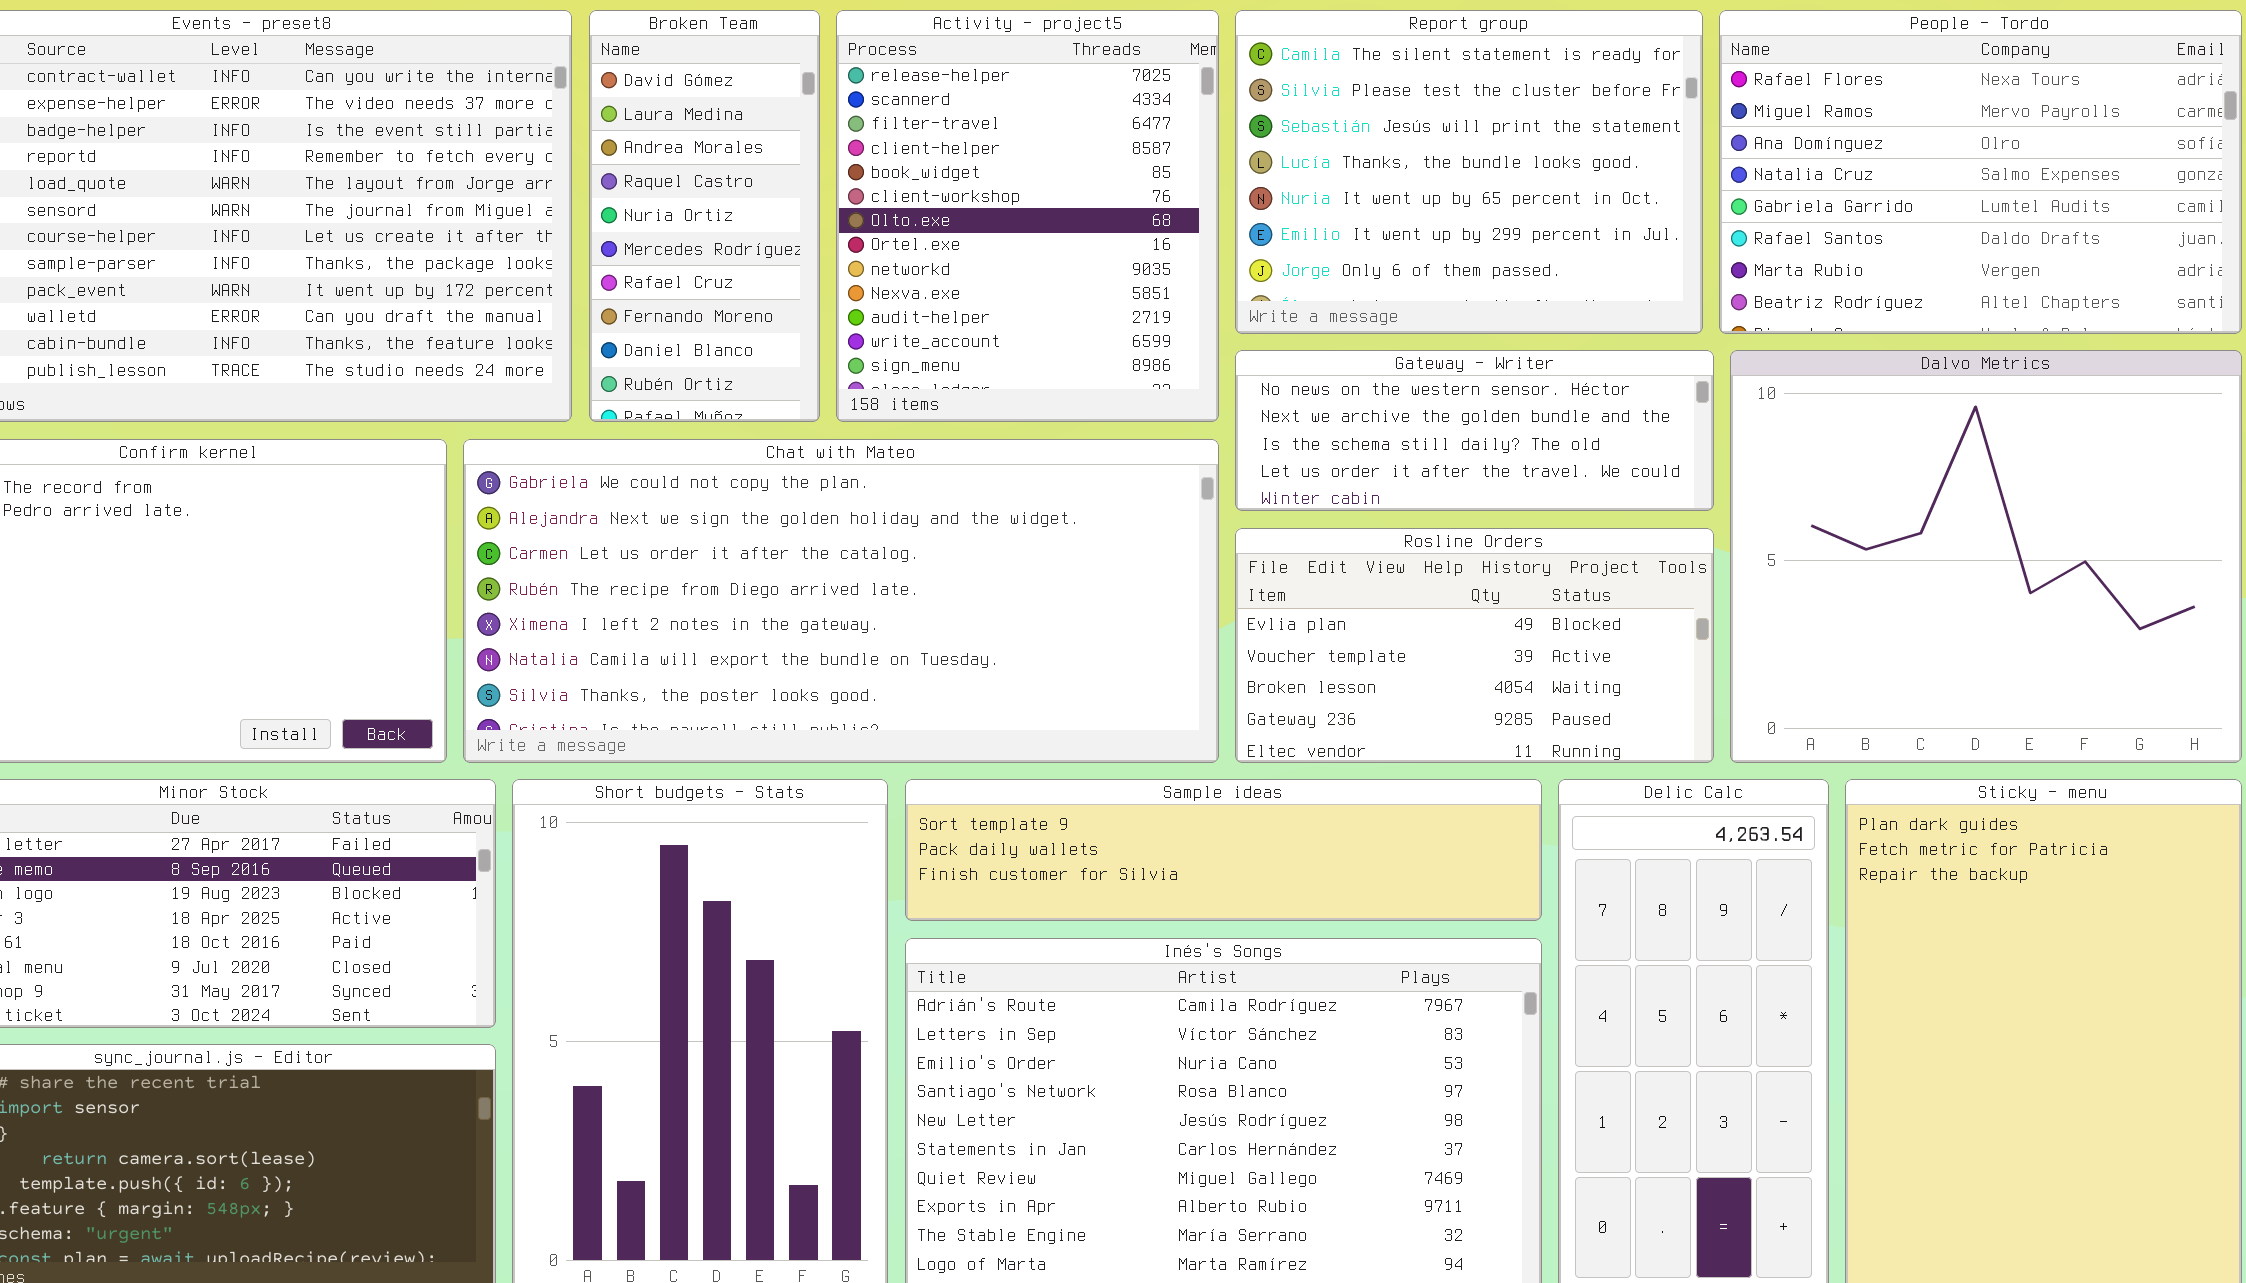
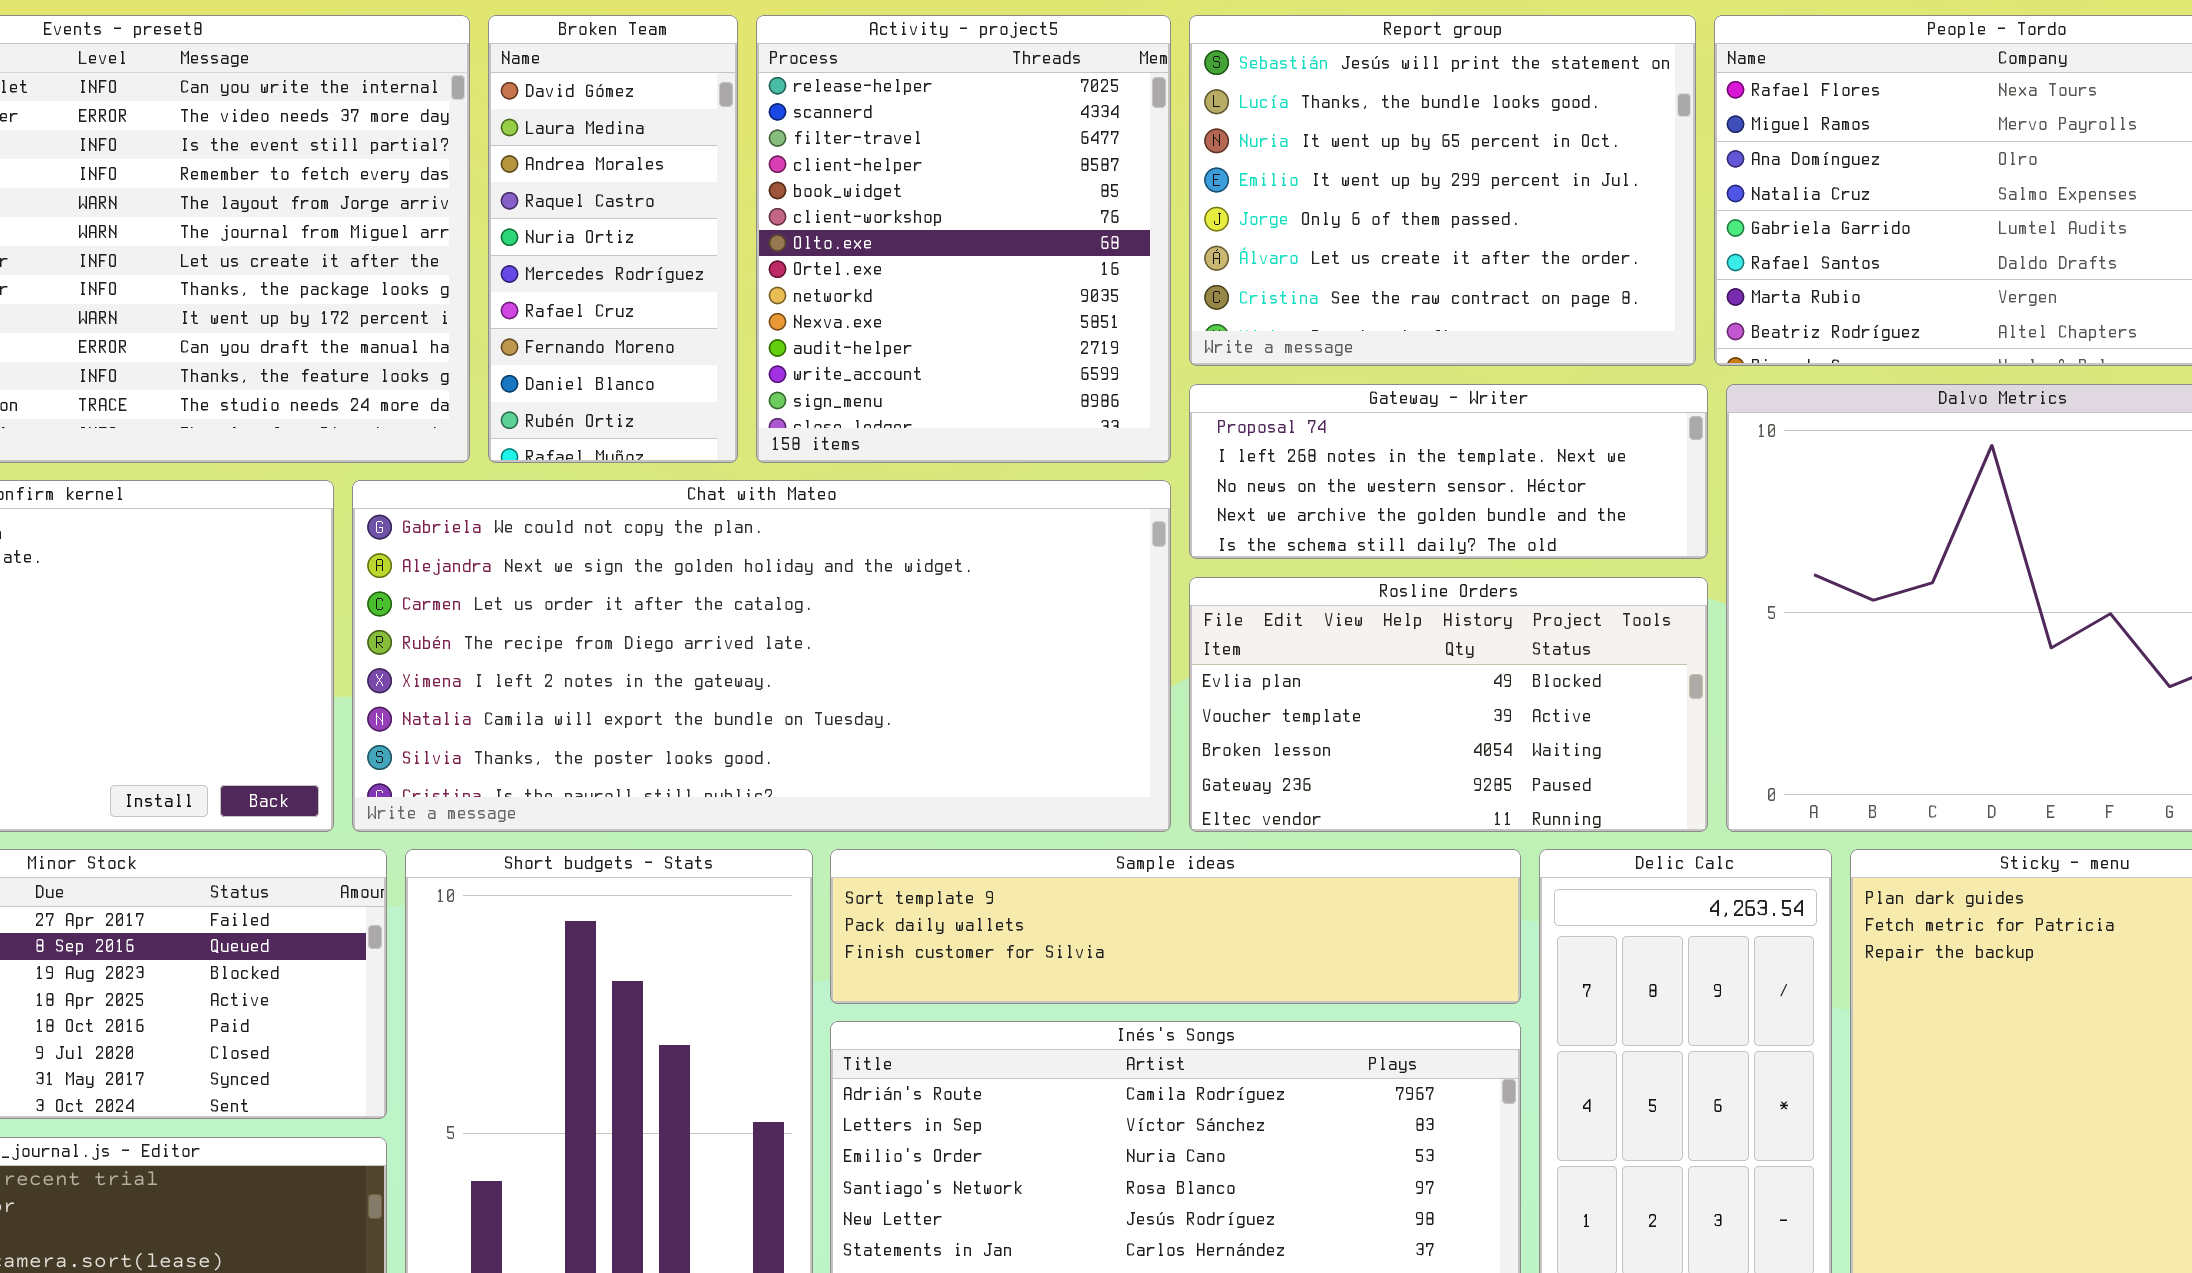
Report group: [1235,10,1703,334] -> [1189,15,1696,366], scrolled down 2 rows
Gateway - Writer: [1235,350,1714,511] -> [1189,384,1708,559], scrolled up 2 rows

